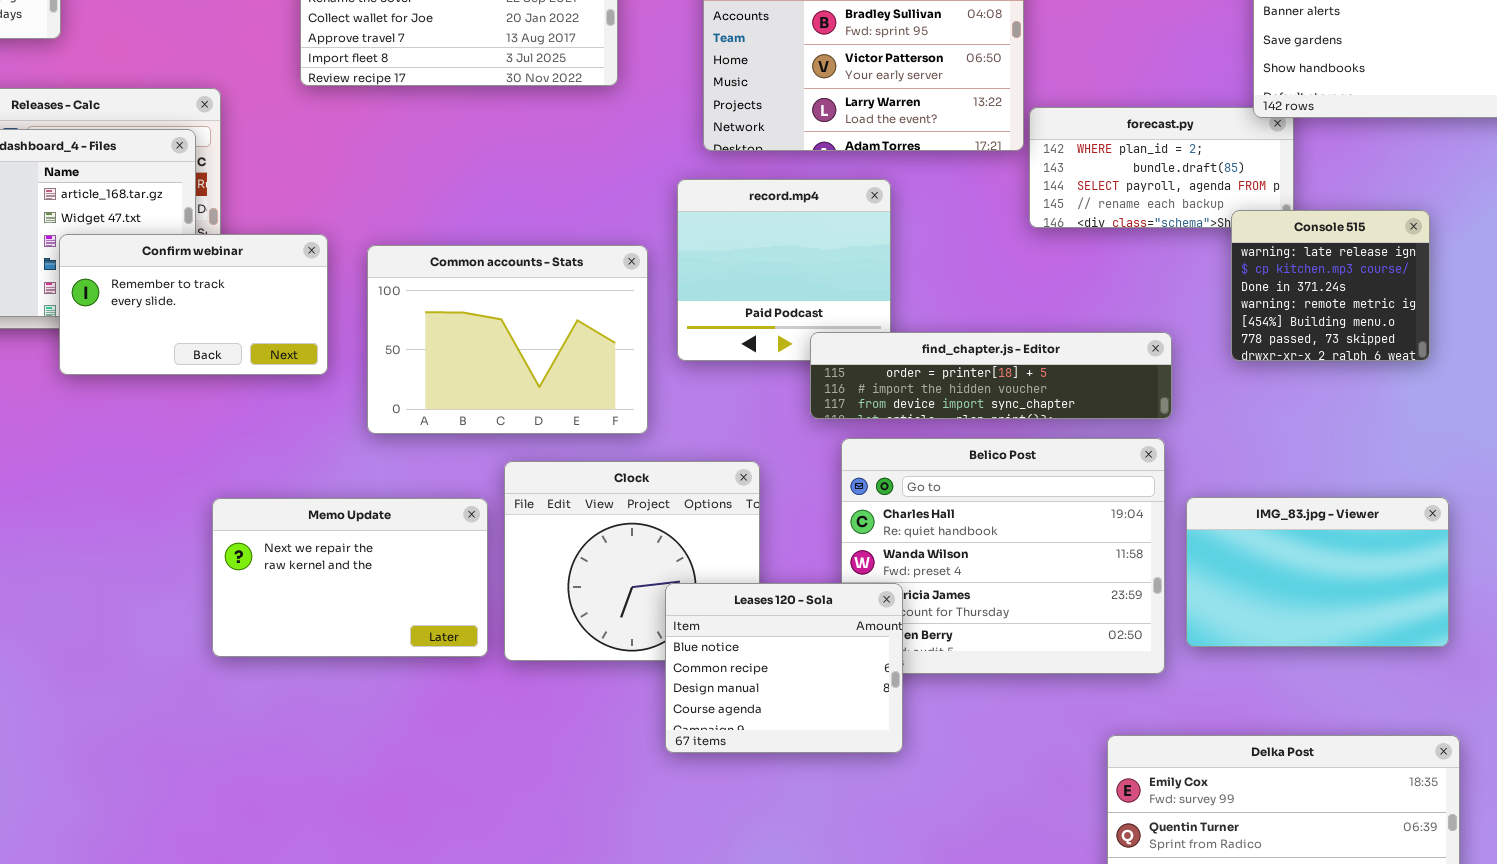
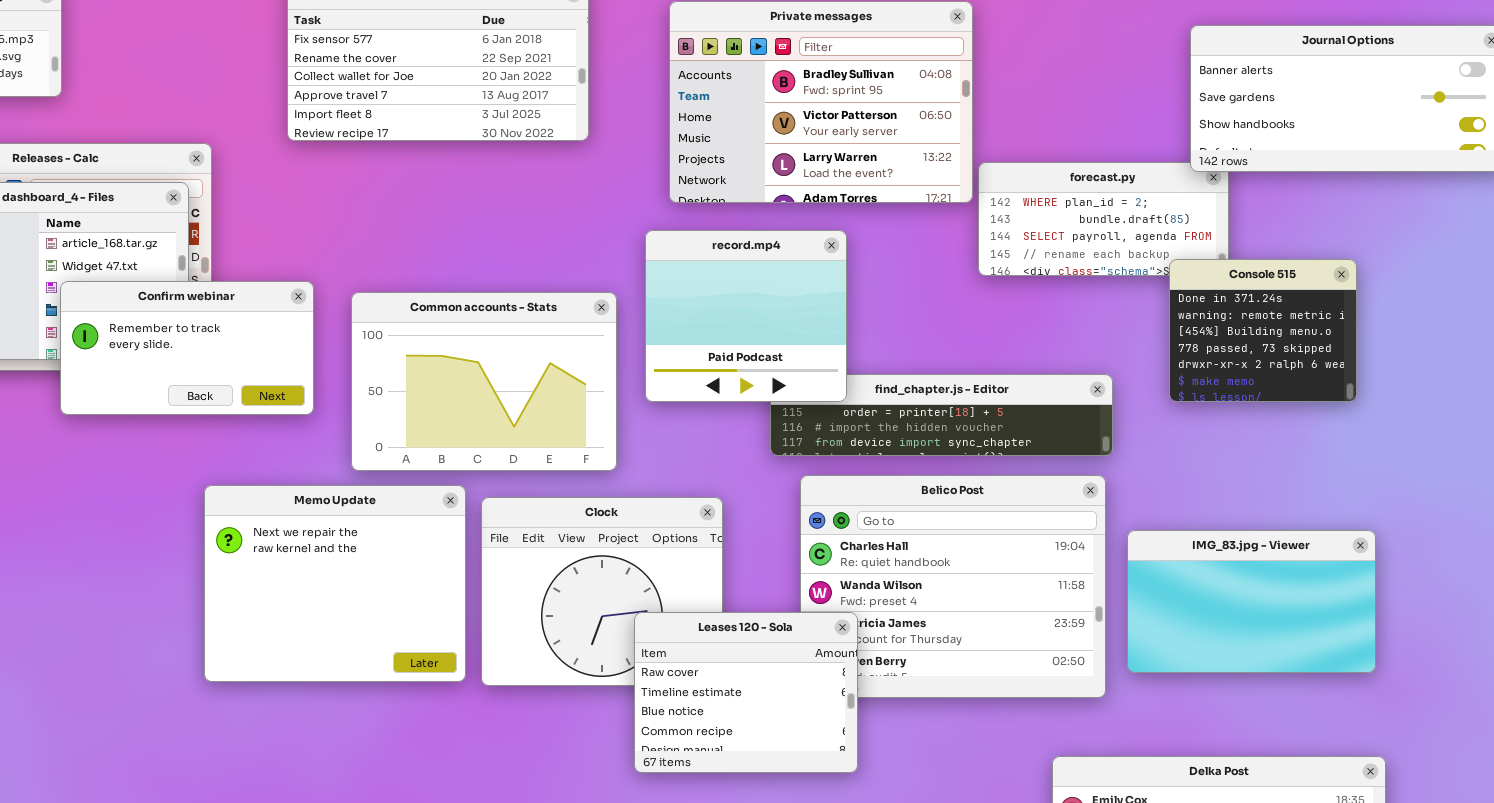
record.mp4: [677,179,891,361] -> [645,230,847,402], raised
Console 515: [1231,210,1430,361] -> [1169,259,1357,402], scrolled down 2 rows
Memo Update: [212,498,488,657] -> [204,485,466,682], resized
Leases 120 - Sola: [665,583,903,753] -> [634,612,858,773], scrolled up 2 rows

